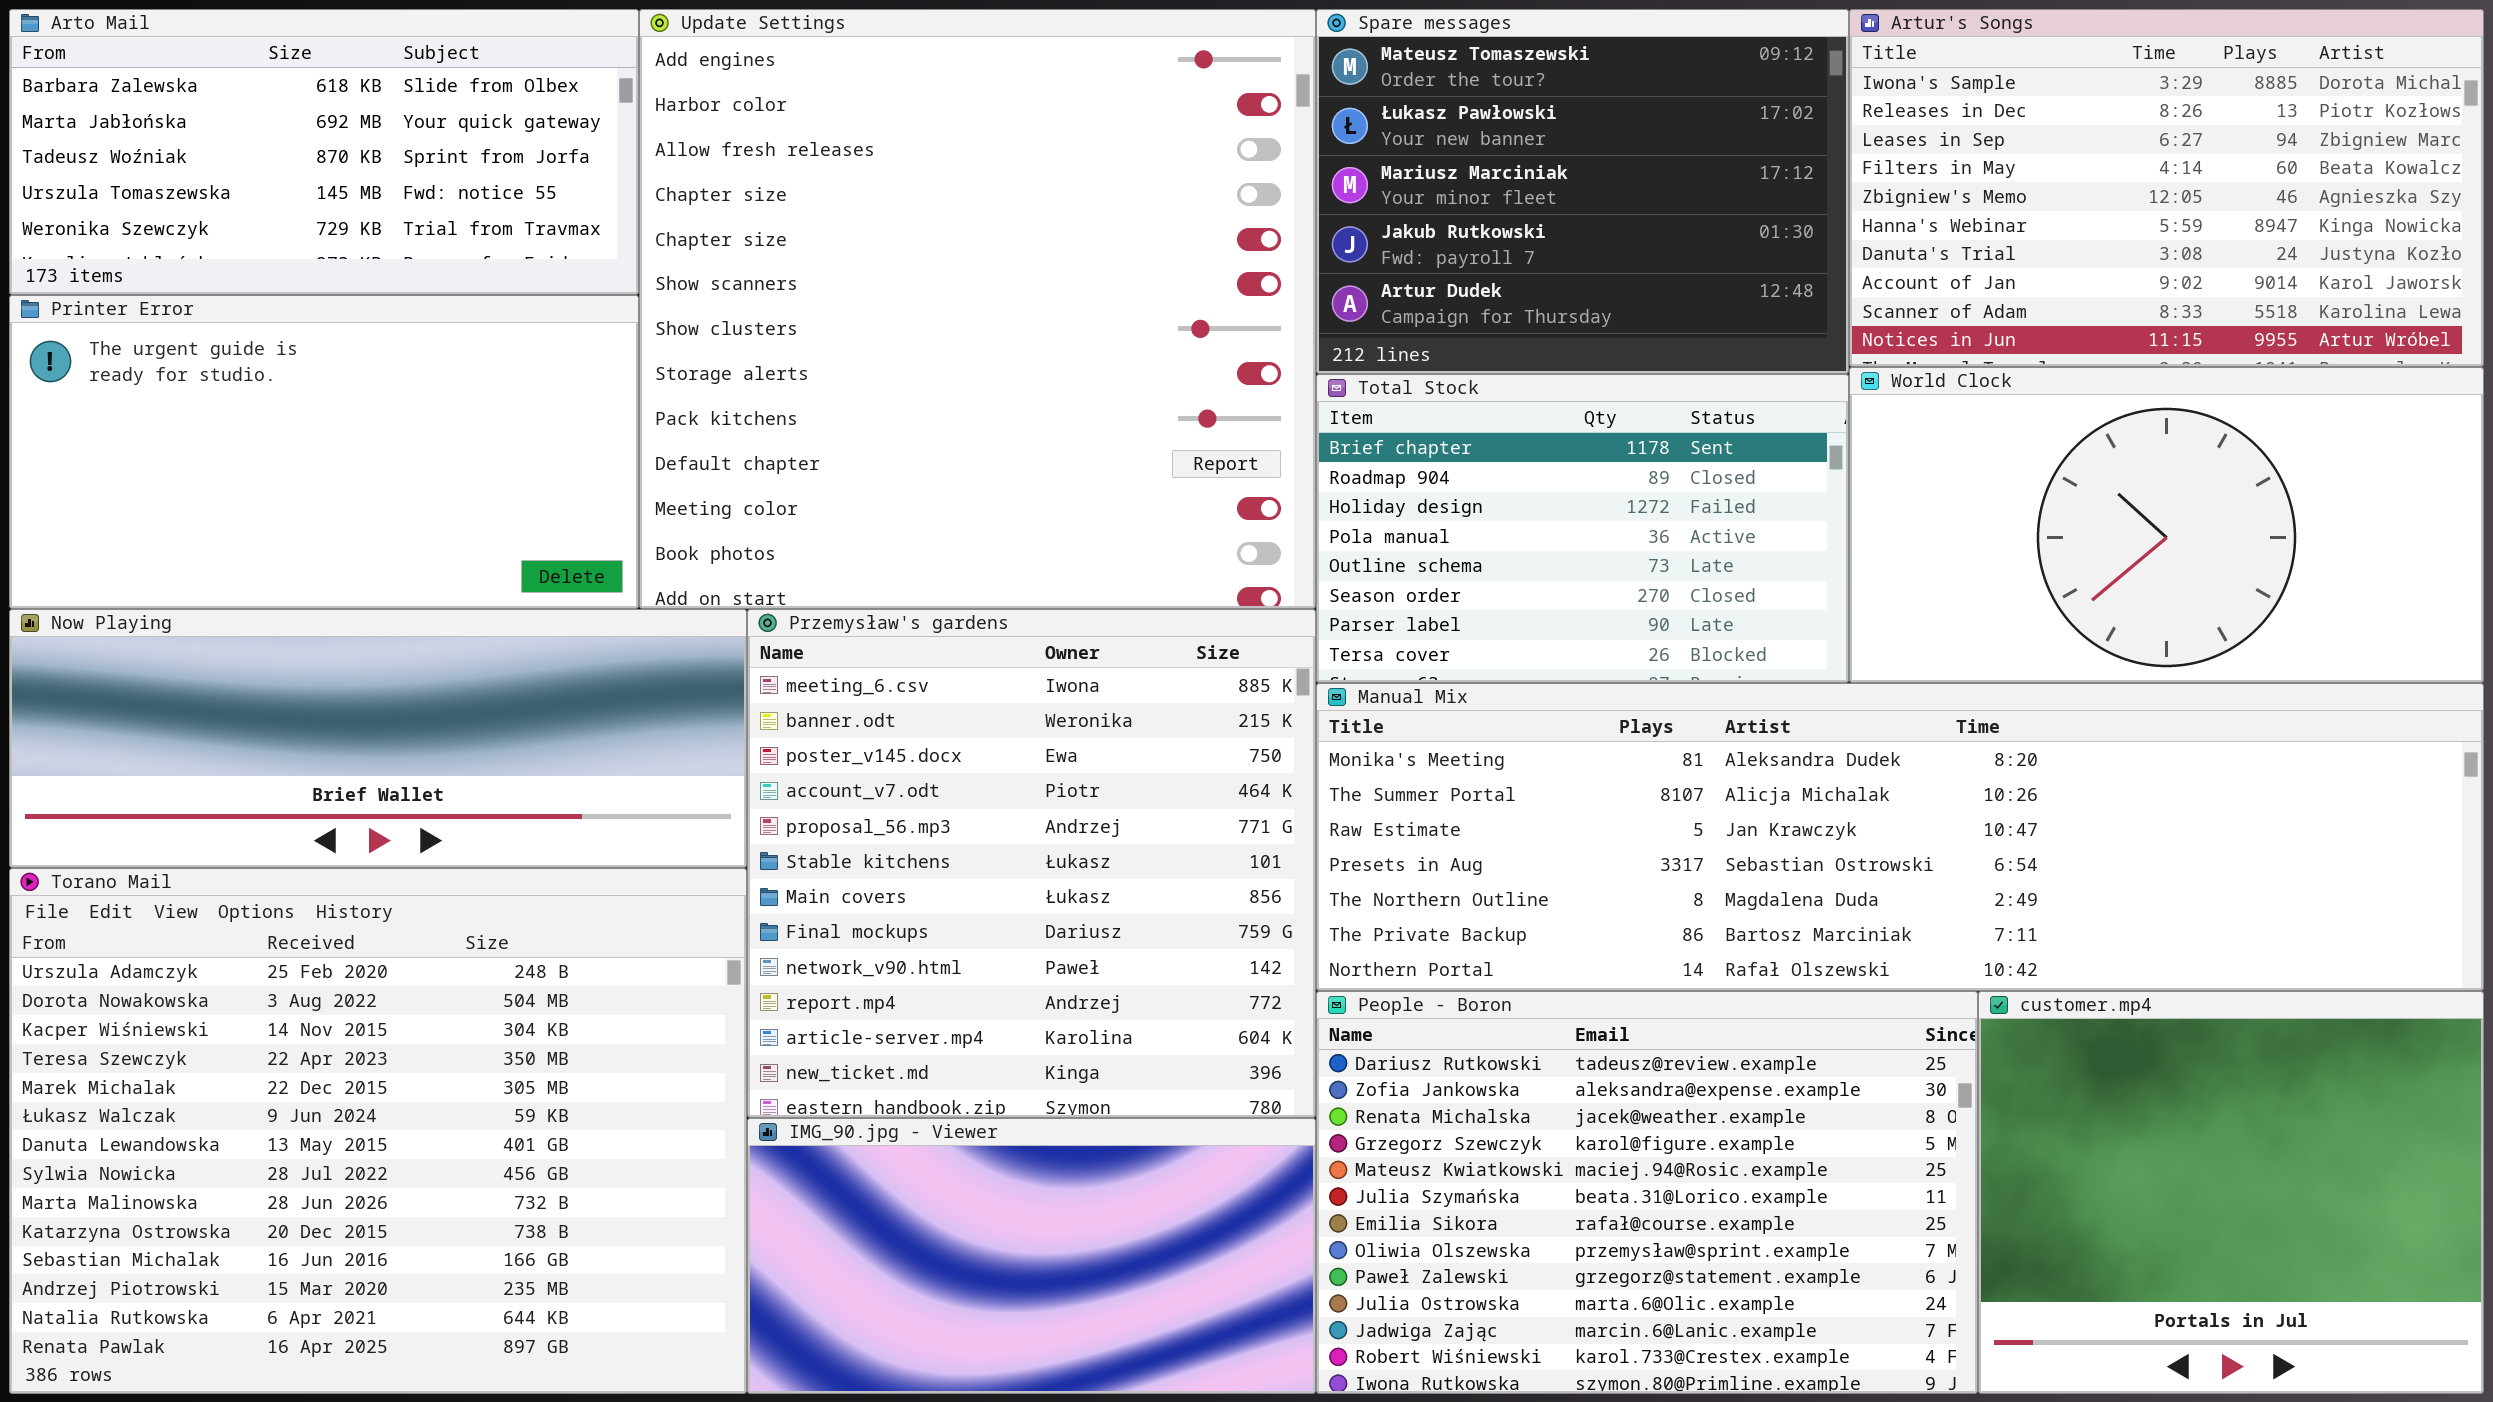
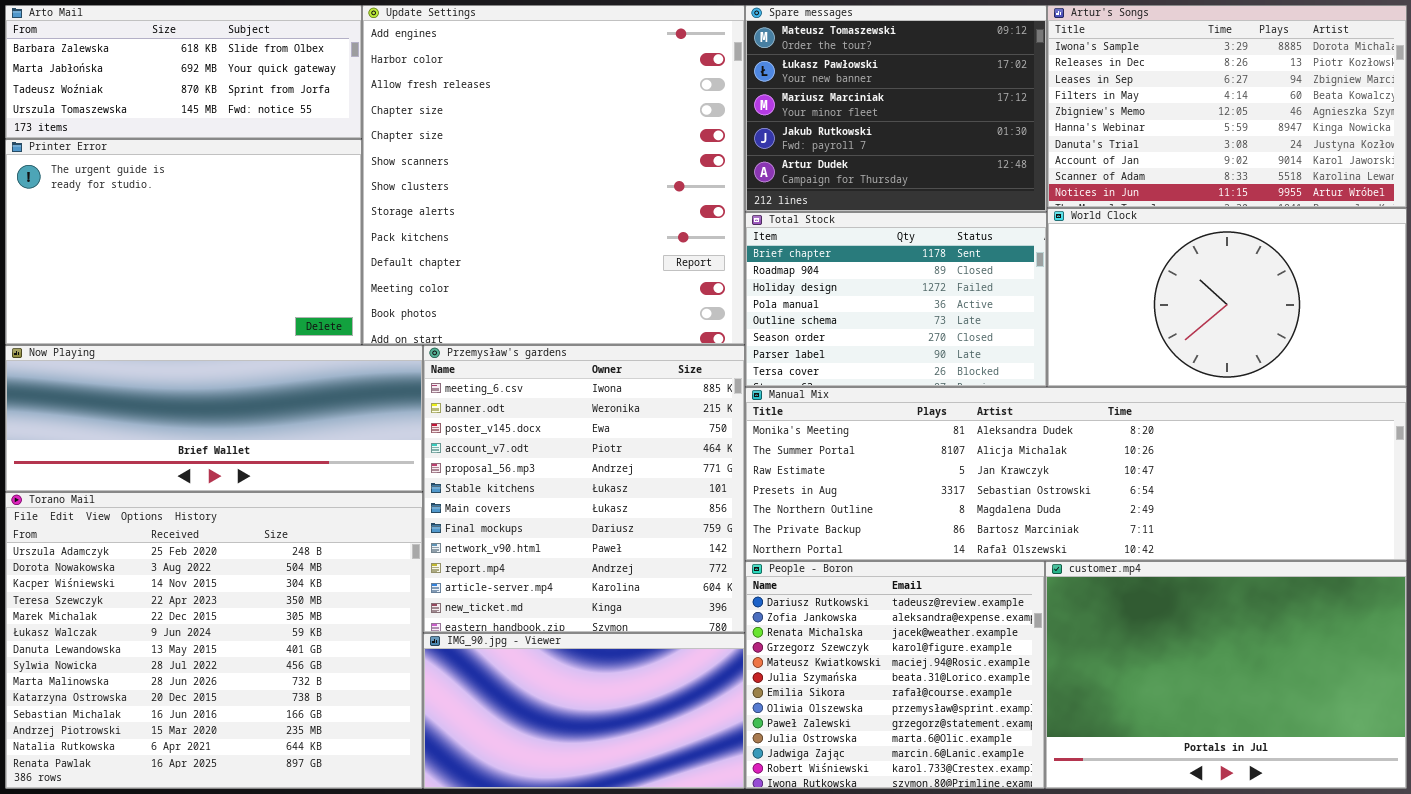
Arto Mail: [9,9,639,295] -> [5,5,362,139], resized
Printer Error: [9,295,639,609] -> [5,139,362,345], resized
People - Boron: [1316,991,1978,1394] -> [745,561,1045,789], resized
customer.mp4: [1978,991,2484,1394] -> [1045,561,1407,789], resized

